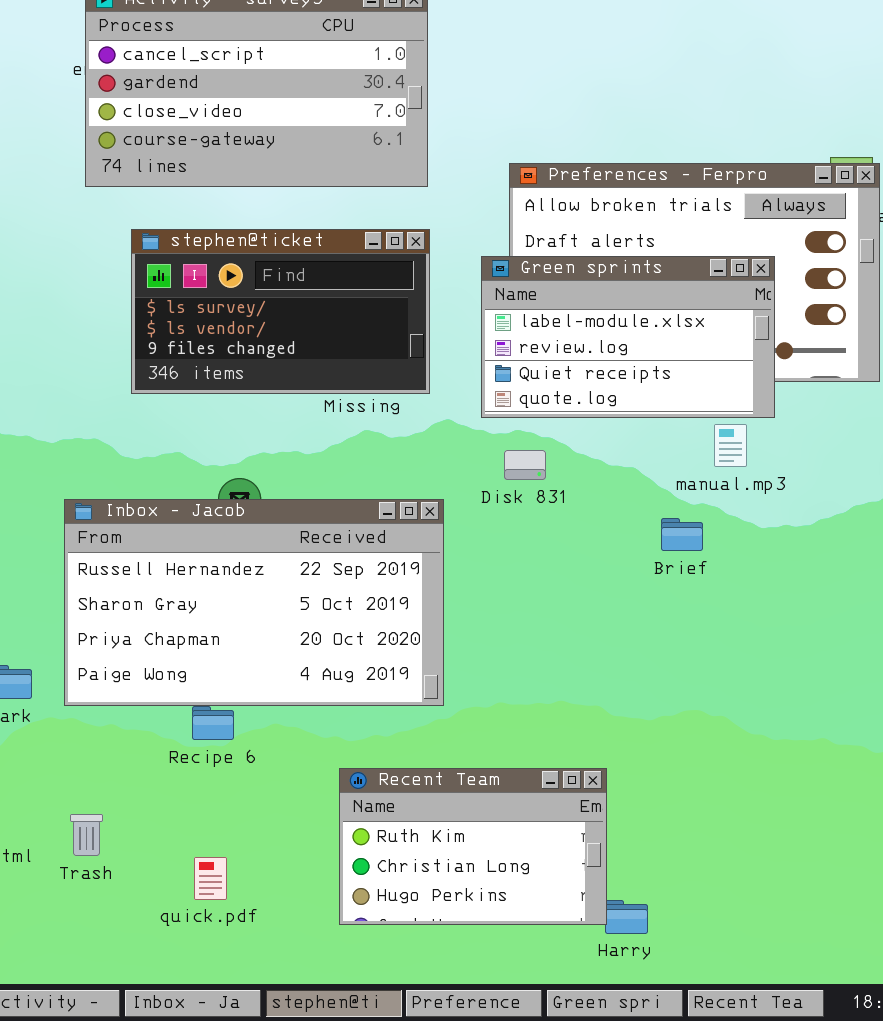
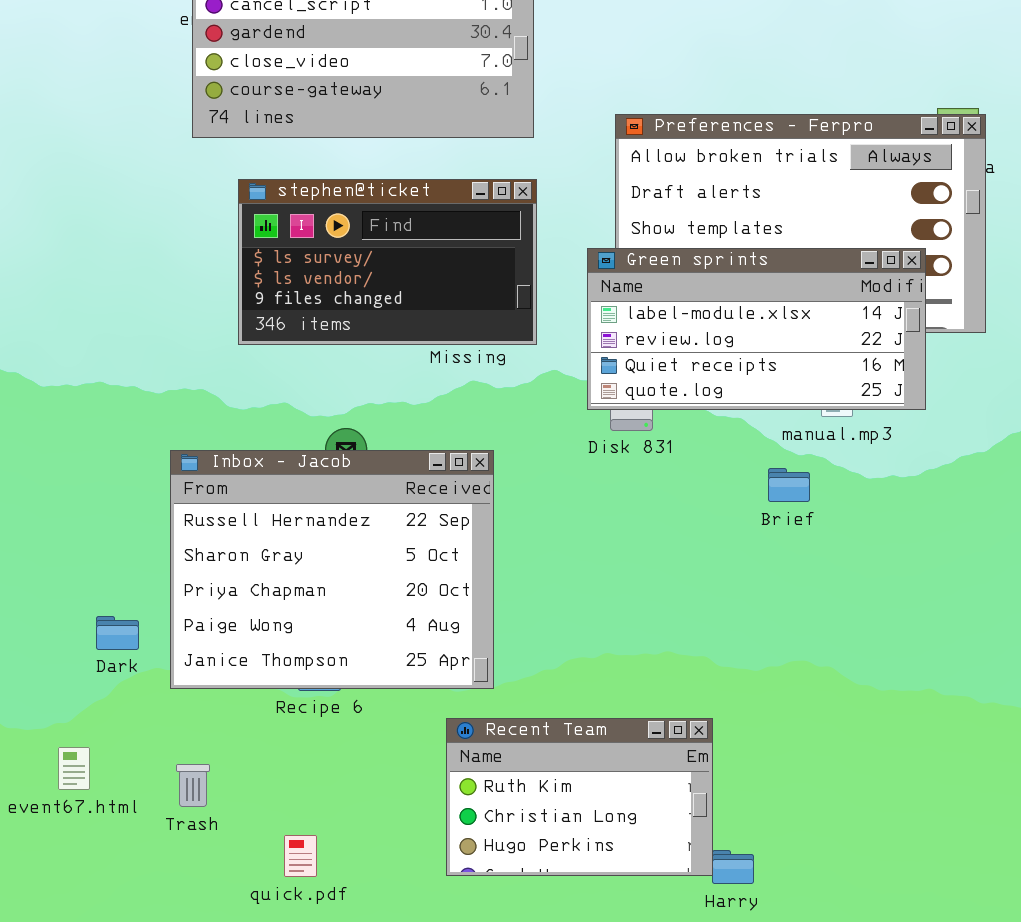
Green sprints: [481,256,775,418] -> [587,248,926,410], moved, resized
Inbox - Jacob: [64,499,444,706] -> [170,450,494,689], resized
quick.pdf: [194,857,227,900] -> [284,835,317,877], moved

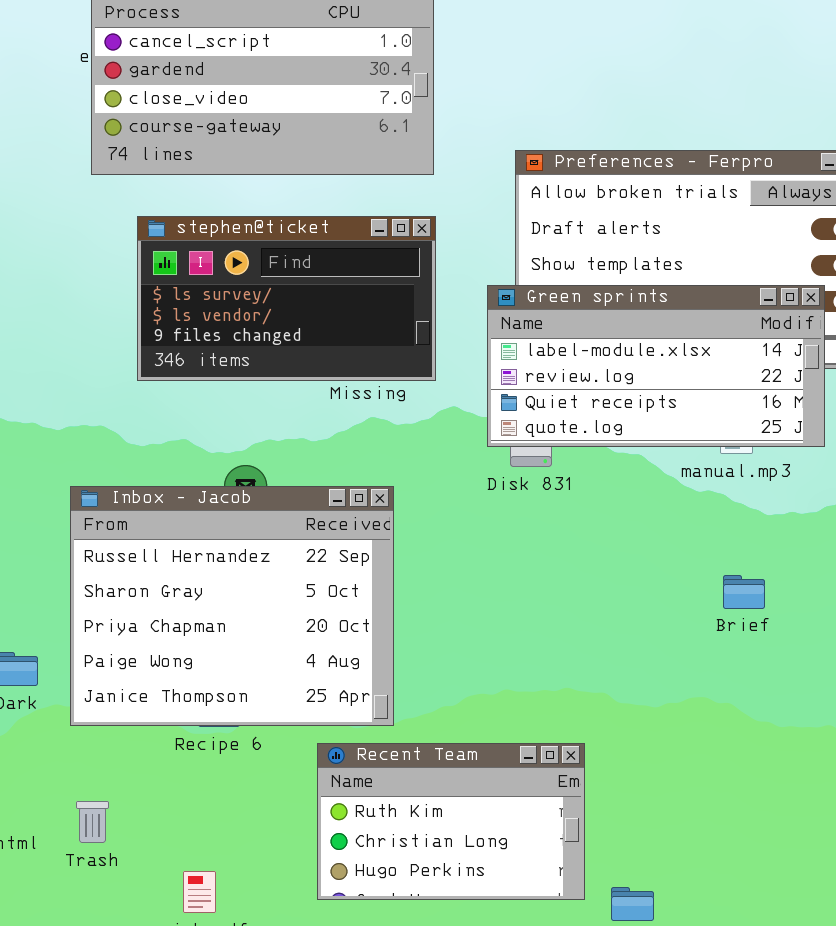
Brief: [768,468,810,502] -> [723,575,765,609], moved
Recent Team: [446,718,713,876] -> [317,743,585,900], moved

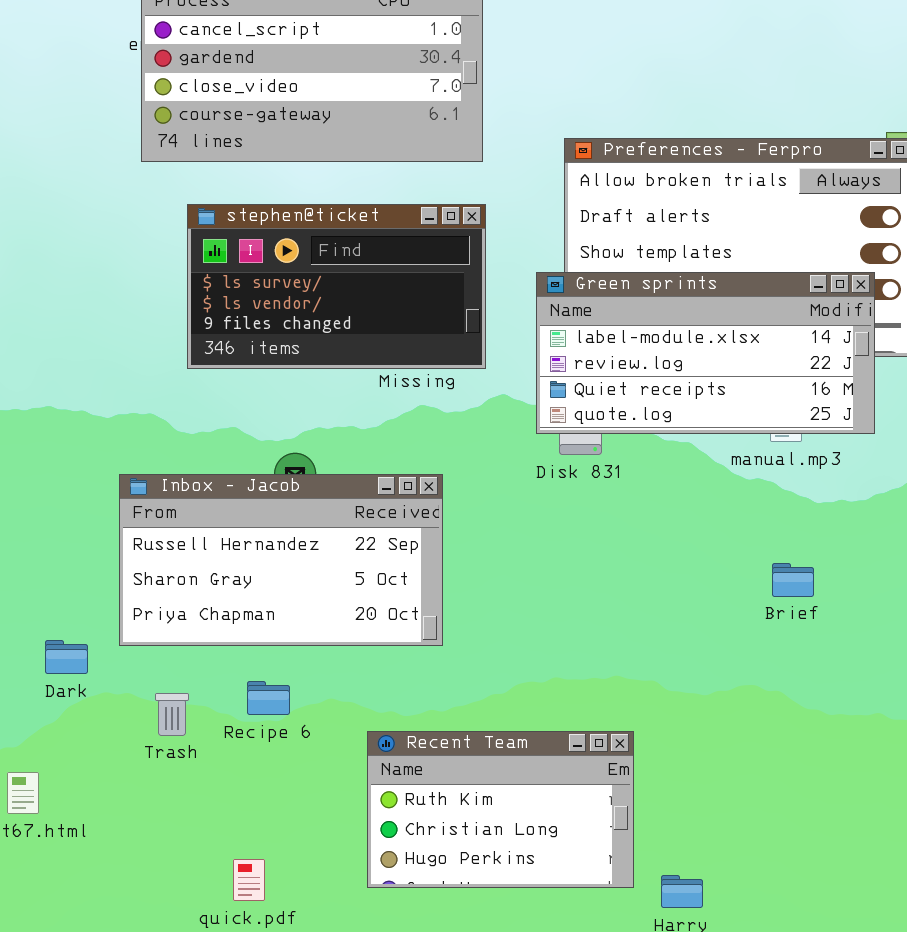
Inbox - Jacob: [70,486,394,726] -> [119,474,443,646], resized
Trash: [76,801,109,843] -> [155,693,189,736], moved

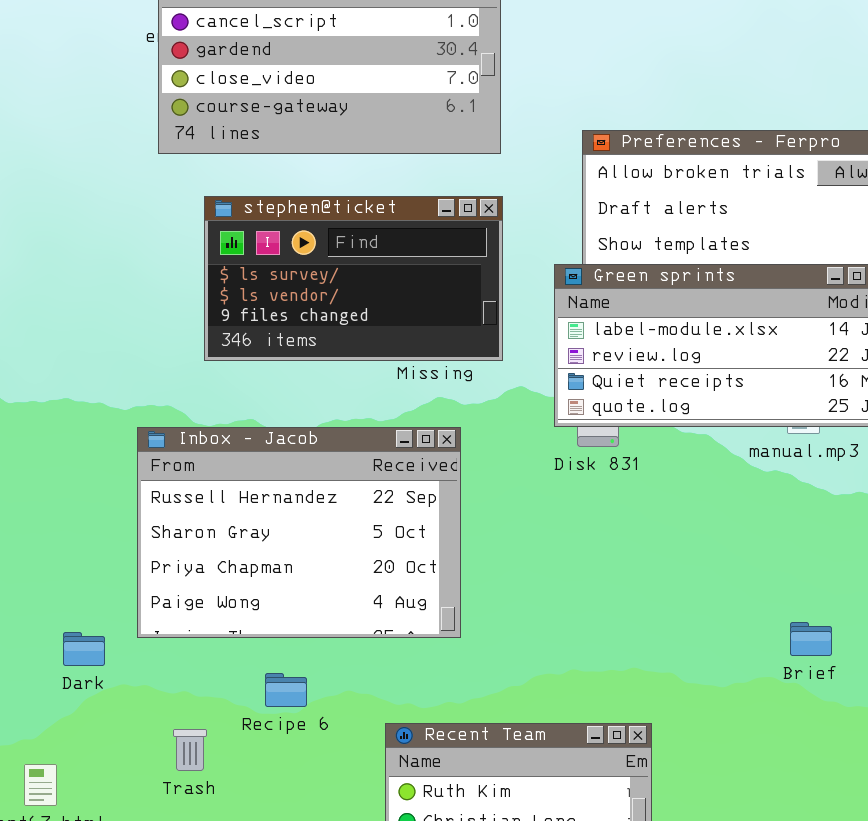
Inbox - Jacob: [119,474,443,646] -> [137,427,461,638], resized
Brief: [772,563,814,597] -> [790,622,832,656], moved
Trash: [155,693,189,736] -> [173,729,207,771], moved

